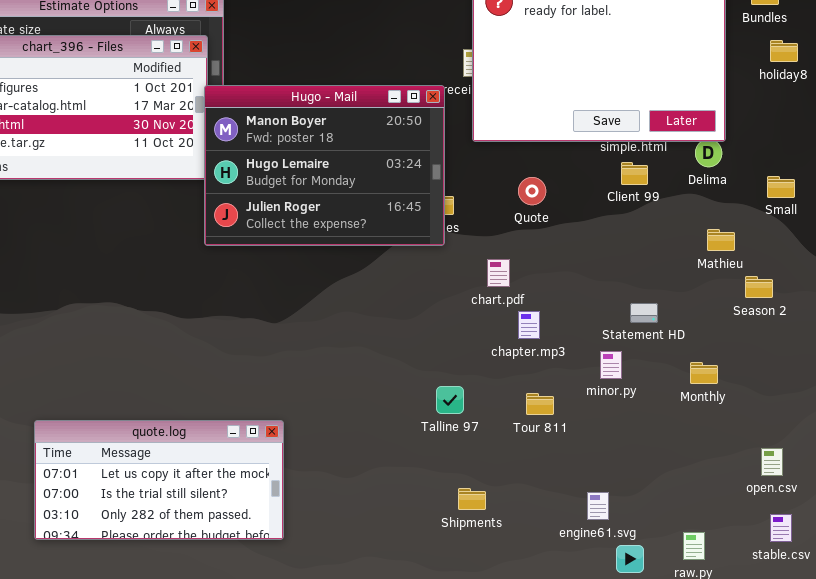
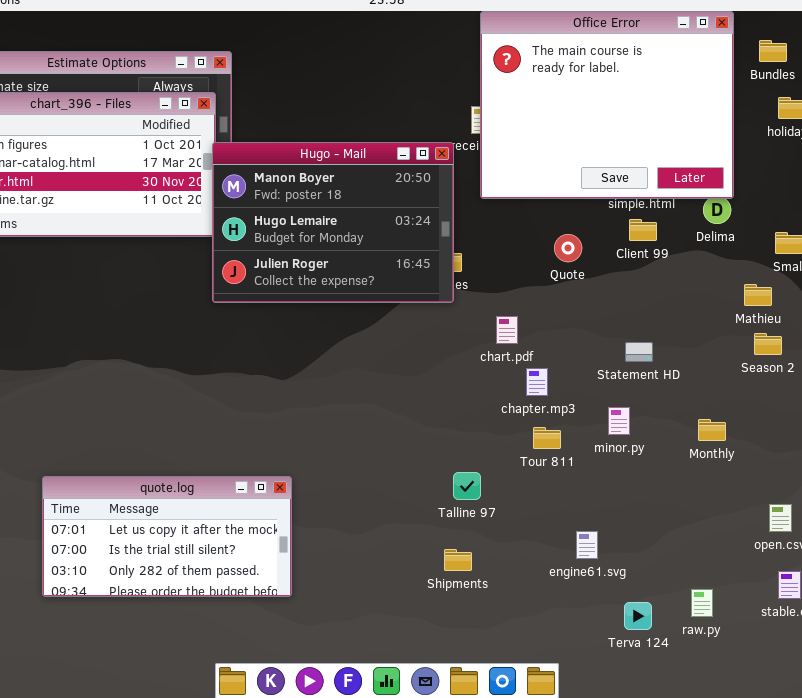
Quote: [518,177,546,205] -> [554,234,582,262], moved
Mathieu: [707,229,735,251] -> [744,284,772,306], moved
Statement HD: [630,303,658,323] -> [625,342,653,362], moved
Talline 97: [436,386,464,414] -> [453,472,481,500], moved
Tour 811: [526,393,554,415] -> [533,427,561,449], moved
Shipments: [458,488,486,510] -> [444,549,472,571], moved
engine61.svg: [587,492,609,520] -> [576,531,598,559], moved

